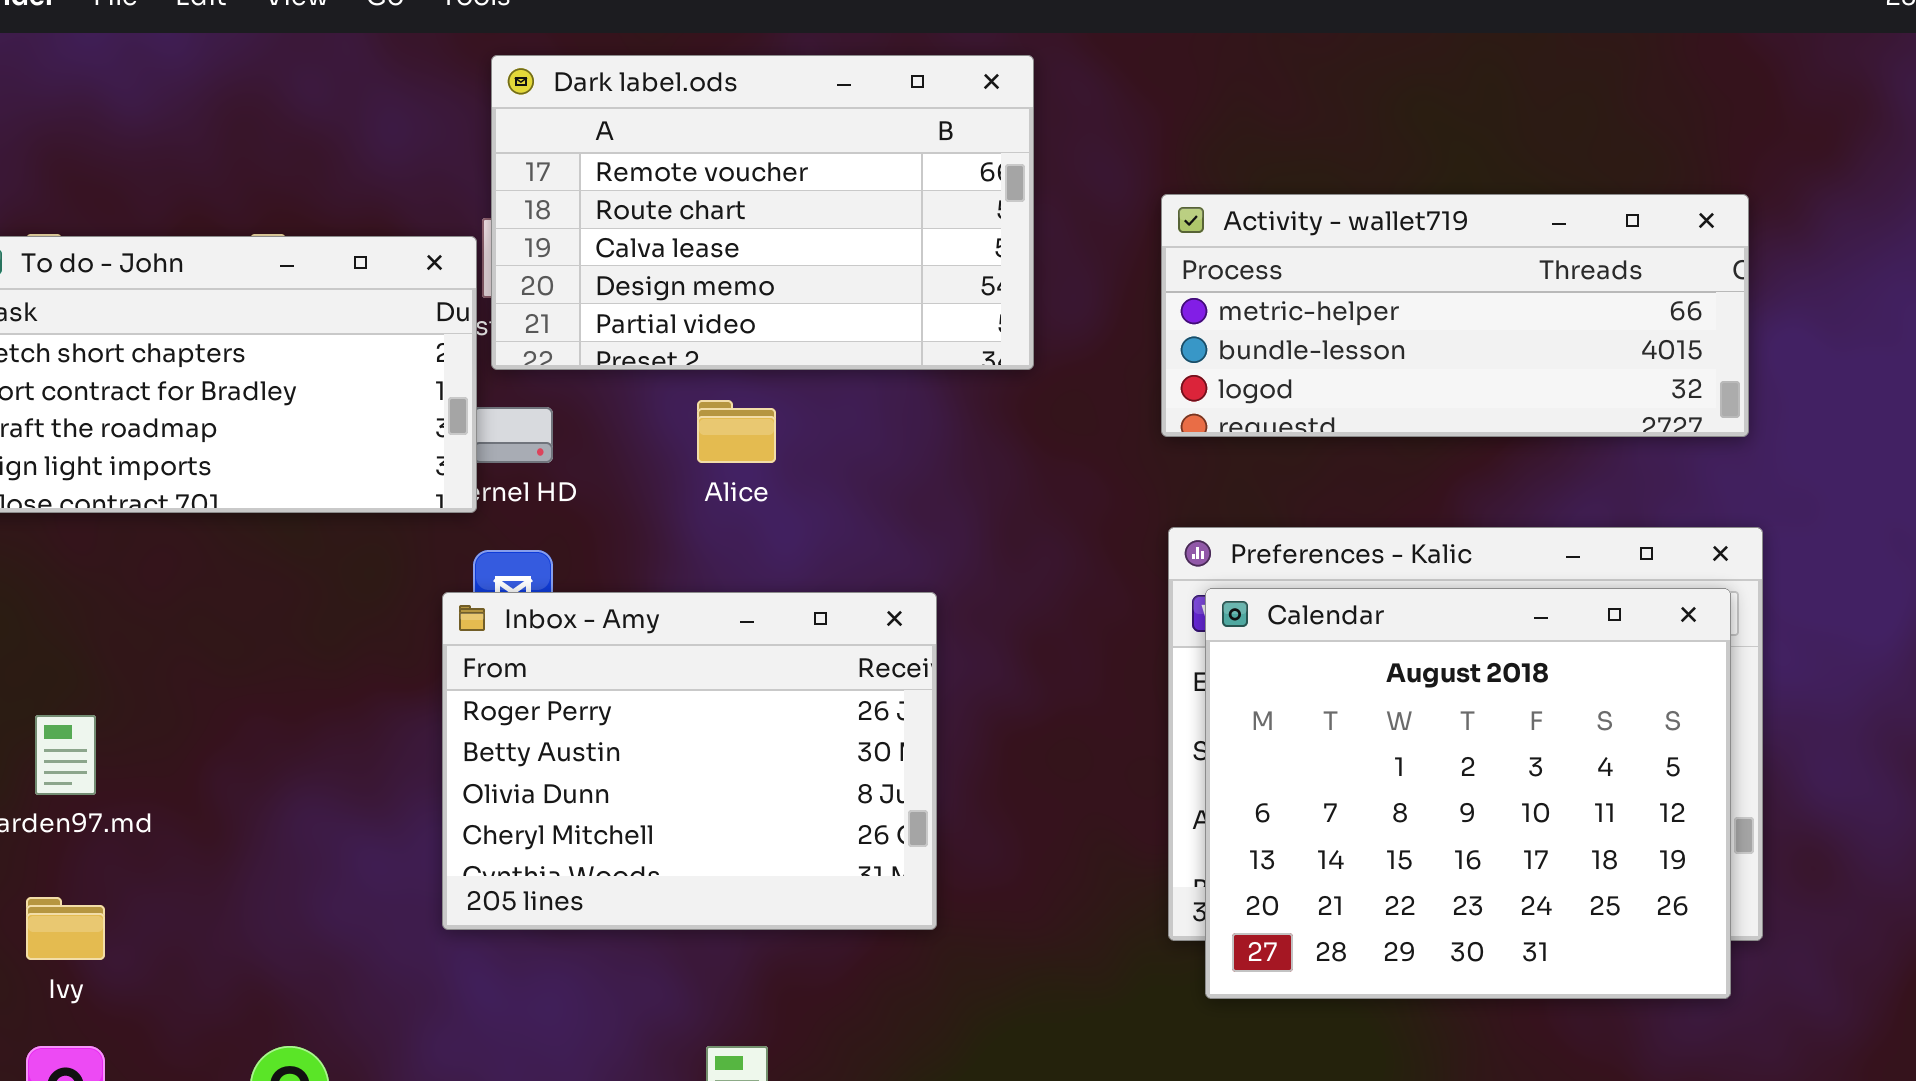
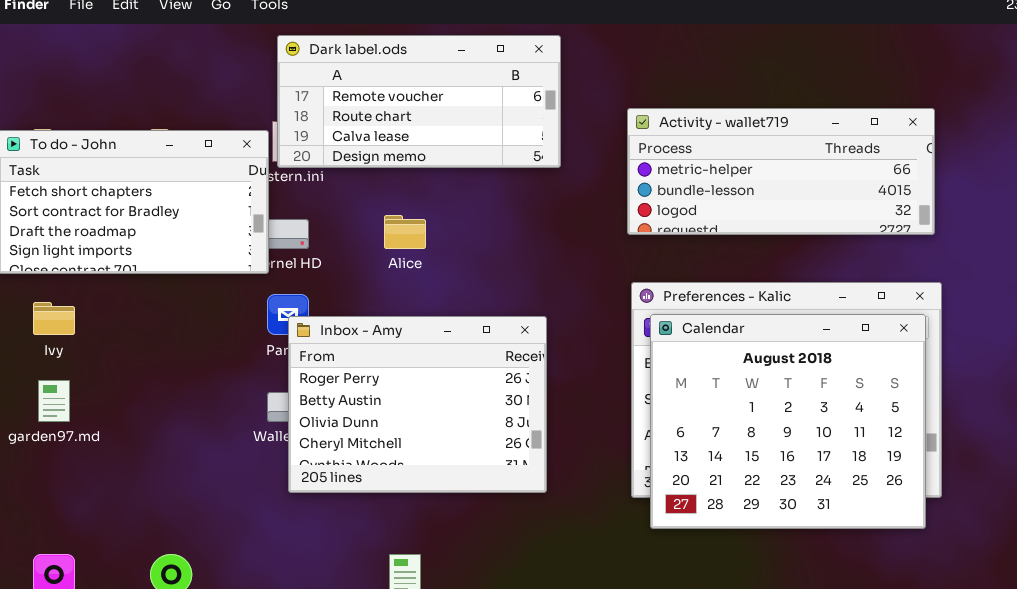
Dark label.ods: [491,55,1034,370] -> [277,35,561,168], resized
Inbox - Amy: [442,592,937,930] -> [288,316,547,493], moved
Ivy: [26,897,105,960] -> [33,302,75,335], moved

